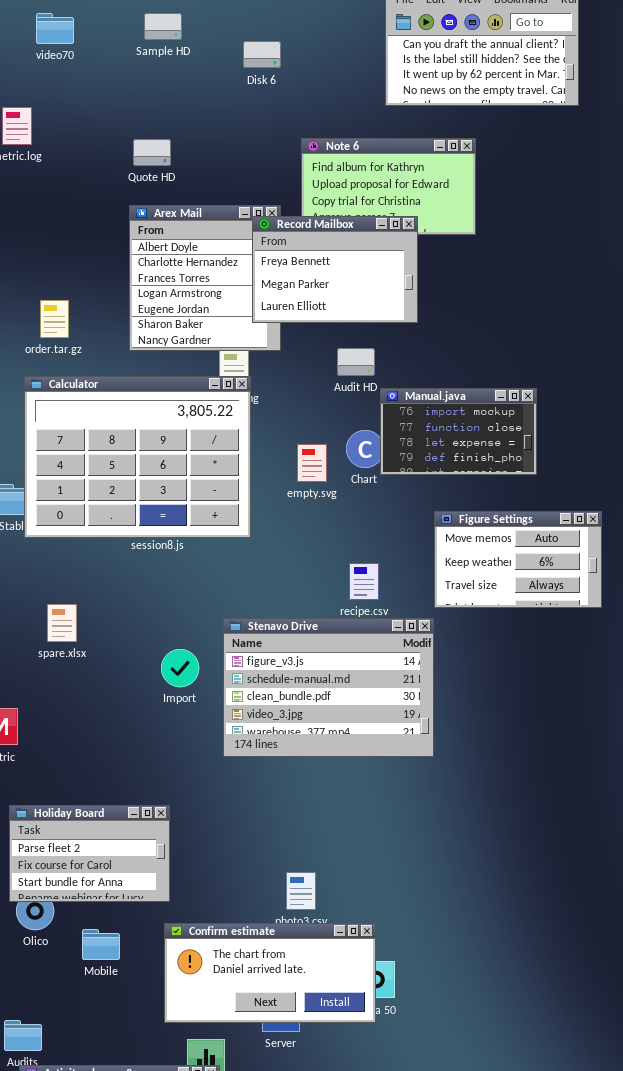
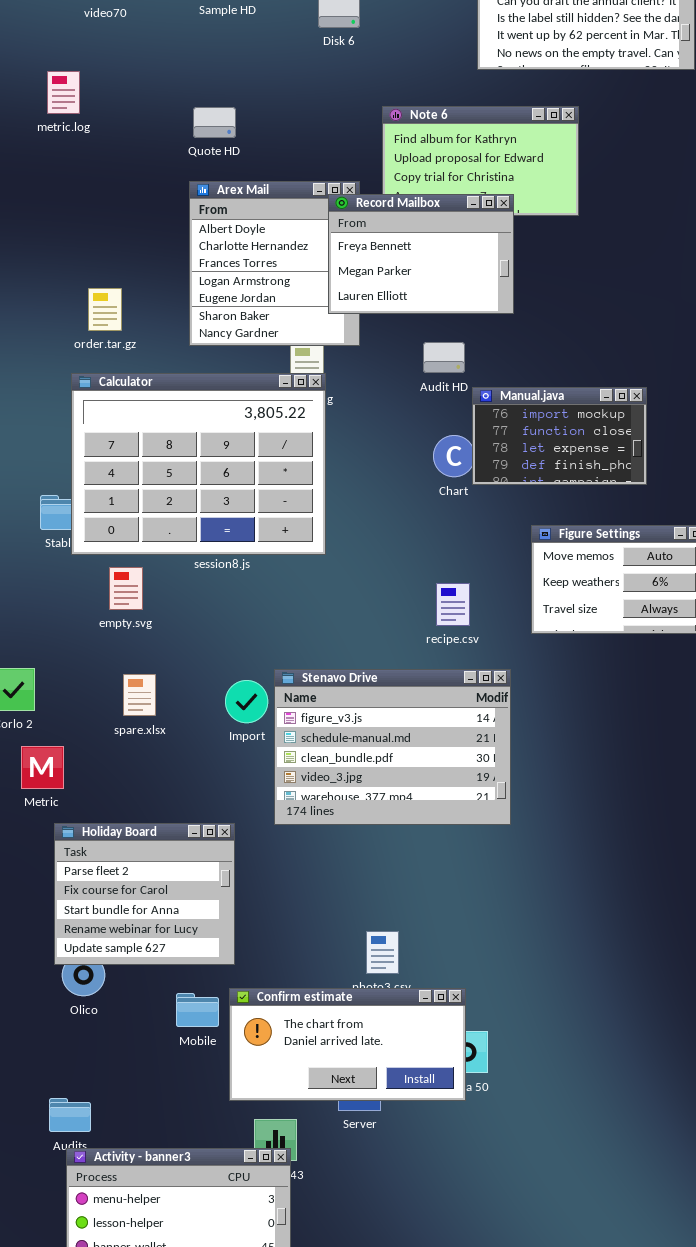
empty.svg: [297,444,327,482] -> [109,567,143,610], moved
spare.xlsx: [47,604,77,642] -> [123,674,156,716], moved
Stenavo Drive: [223,618,434,757] -> [274,669,511,825], moved
Holiday Board: [9,805,170,902] -> [54,823,235,965], resized
Mobile: [82,929,120,960] -> [176,993,219,1027], moved

